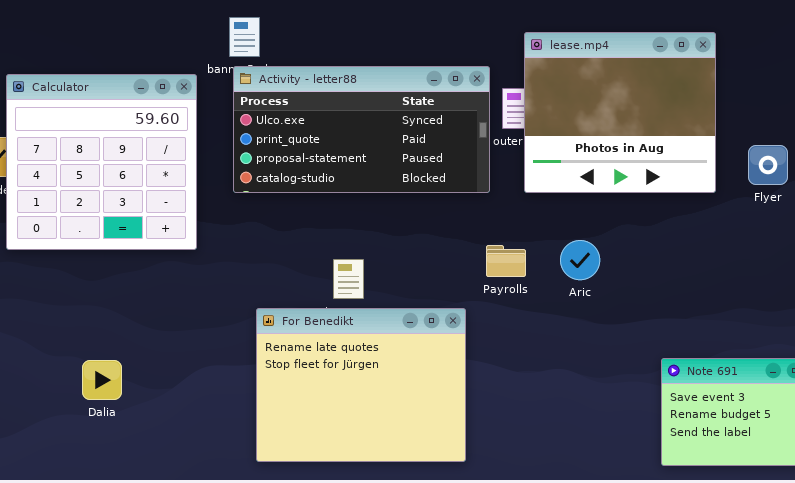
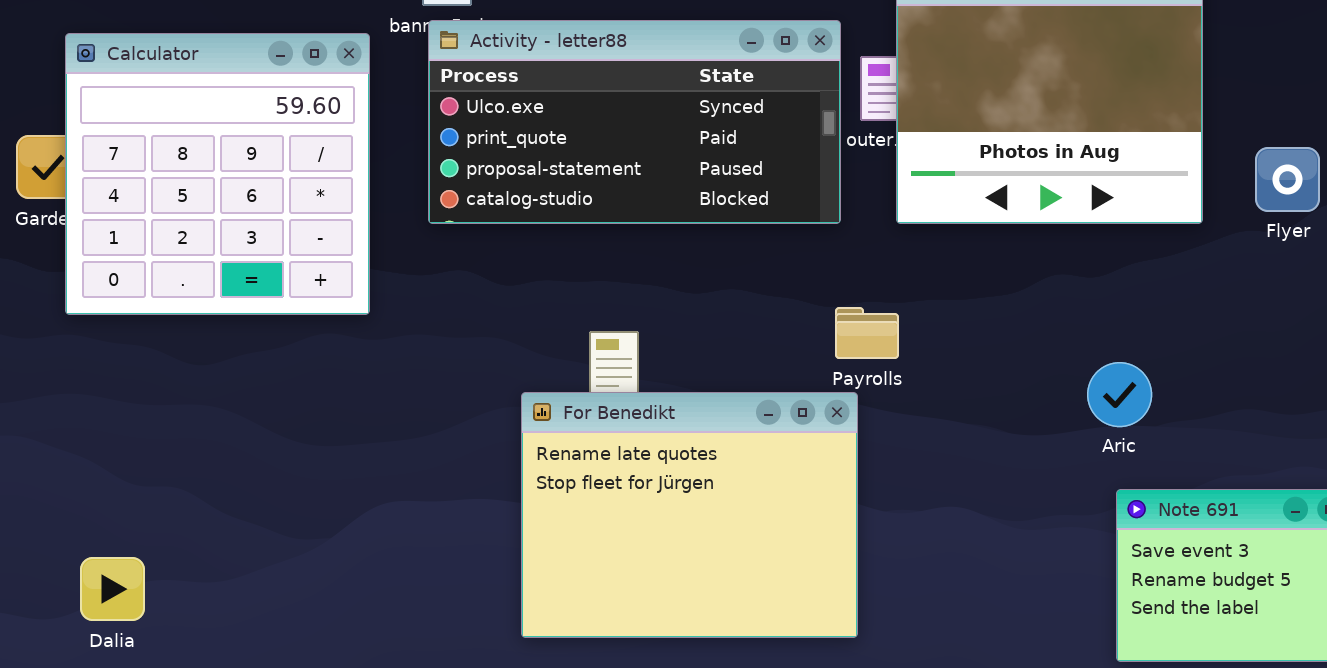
Aric: [560,240,600,280] -> [1087,362,1152,427], moved
For Benedikt: [256,308,466,462] -> [521,392,858,638], moved
Dalia: [82,360,122,400] -> [80,557,145,621], moved

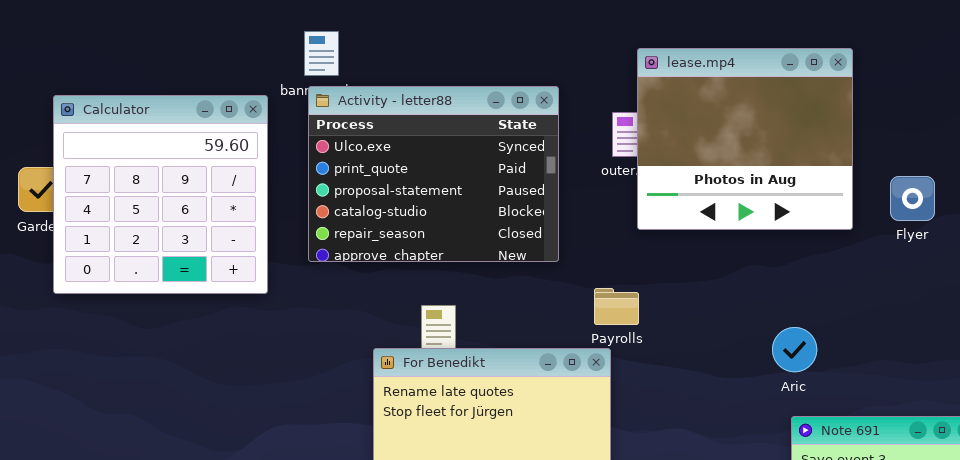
Activity - letter88: [428,20,841,224] -> [308,86,559,262], resized

